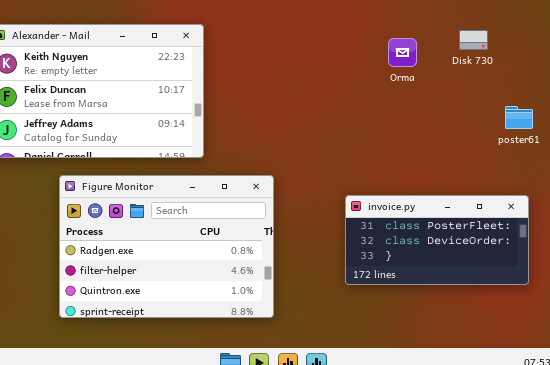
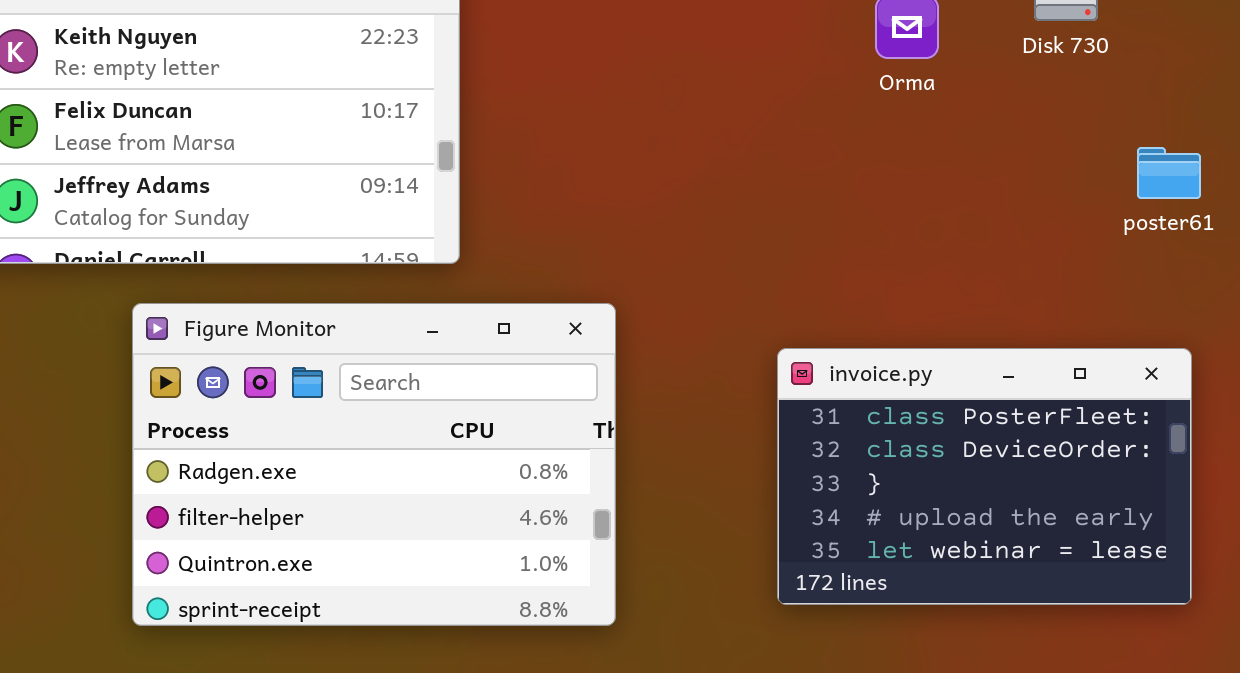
invoice.py: [345,195,529,285] -> [777,348,1192,605], resized

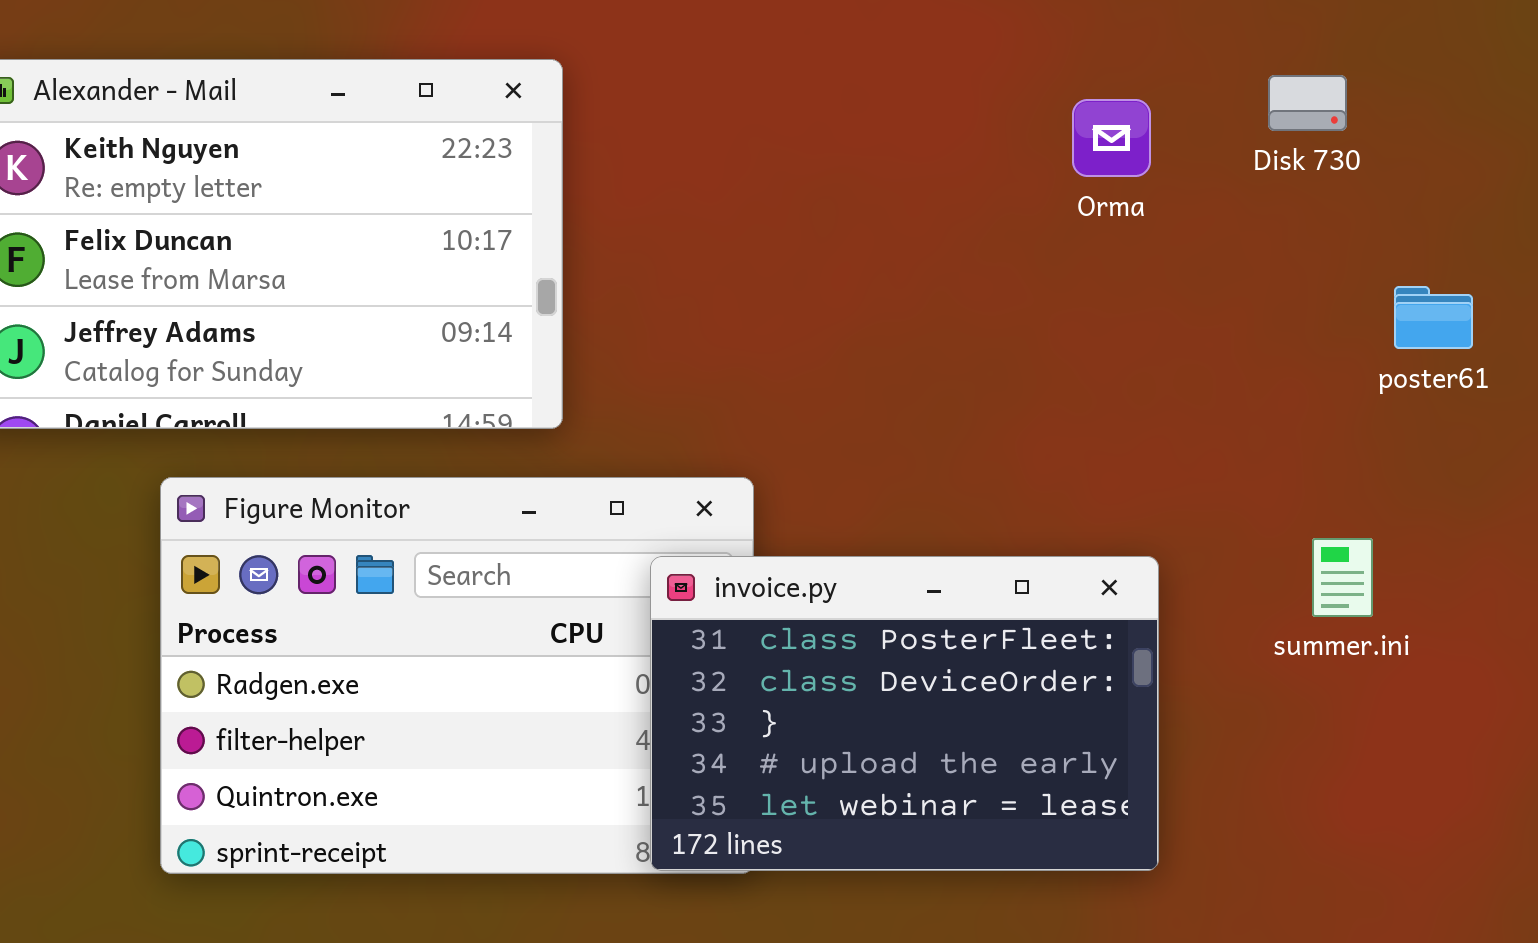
invoice.py: [777,348,1192,605] -> [650,556,1159,871], moved

